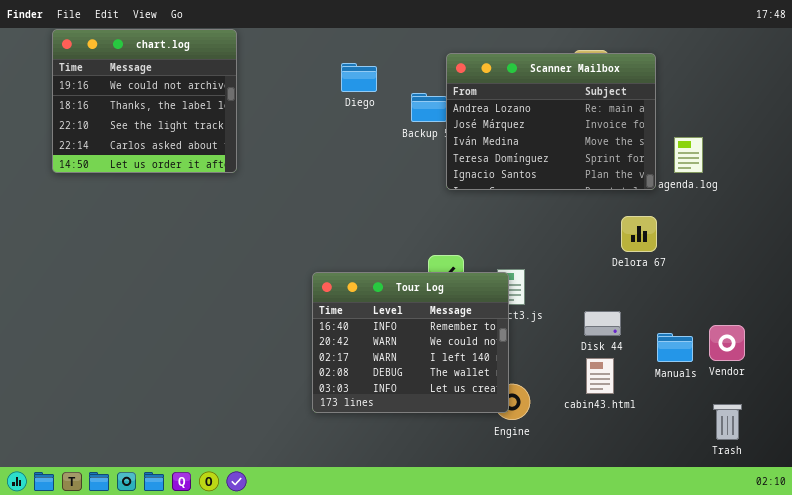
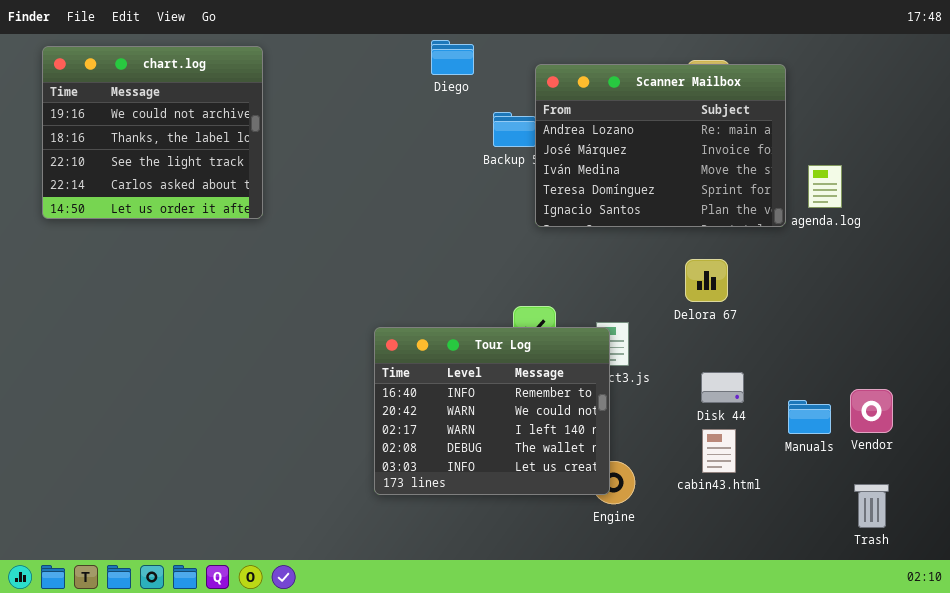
chart.log: [52,29,237,173] -> [42,46,263,219], moved
Diego: [341,63,377,92] -> [431,40,474,75], moved
Delora 67: [621,216,657,252] -> [685,259,728,302], moved

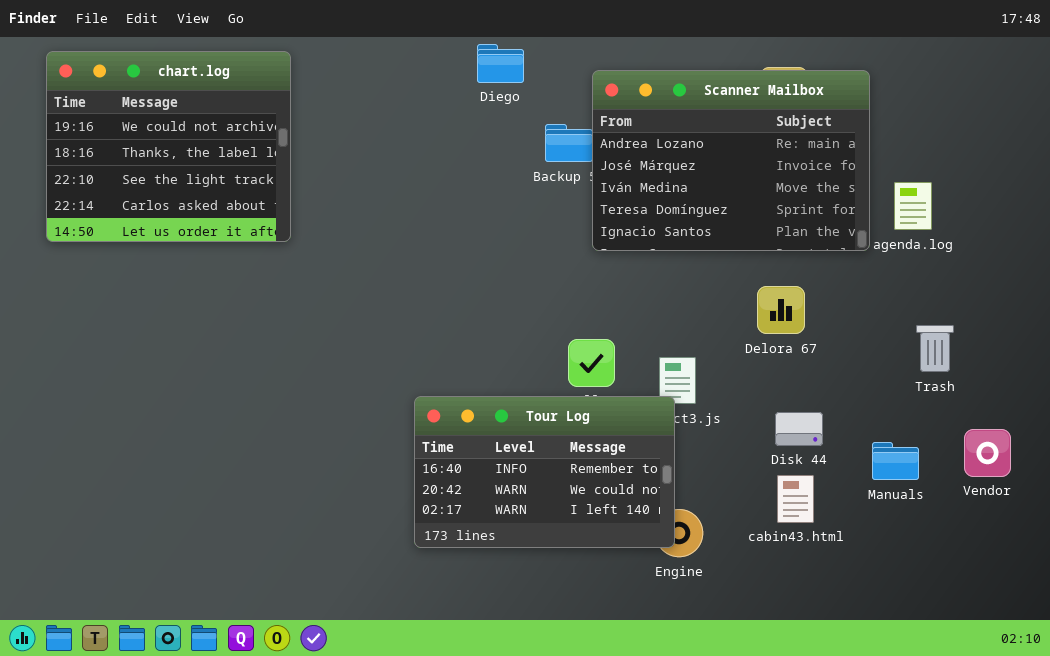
Tour Log: [374,327,610,495] -> [414,396,675,548], resized
Vendor: [850,389,893,433] -> [964,429,1011,477], moved
Trash: [854,484,889,528] -> [916,325,954,372], moved

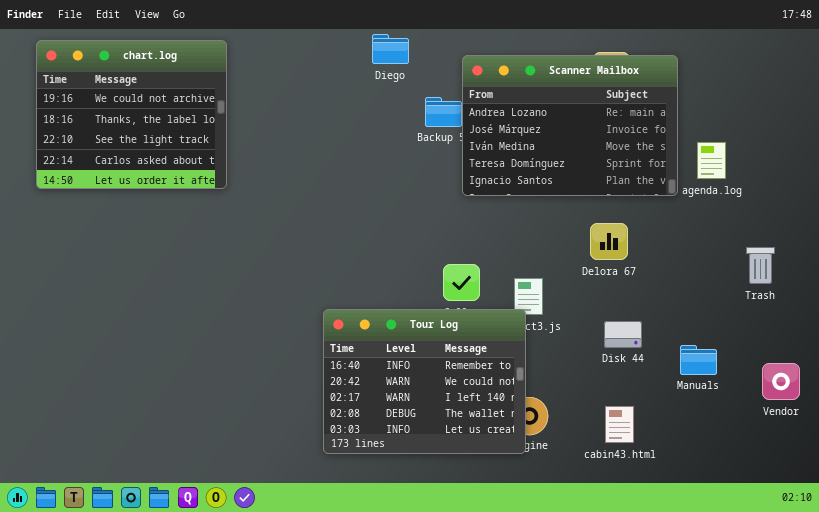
Trash: [916,325,954,372] -> [746,247,775,284], moved
Tour Log: [414,396,675,548] -> [323,309,526,454], resized
Vendor: [964,429,1011,477] -> [762,363,800,400], moved
cabin43.html: [777,475,814,523] -> [605,406,634,443], moved

